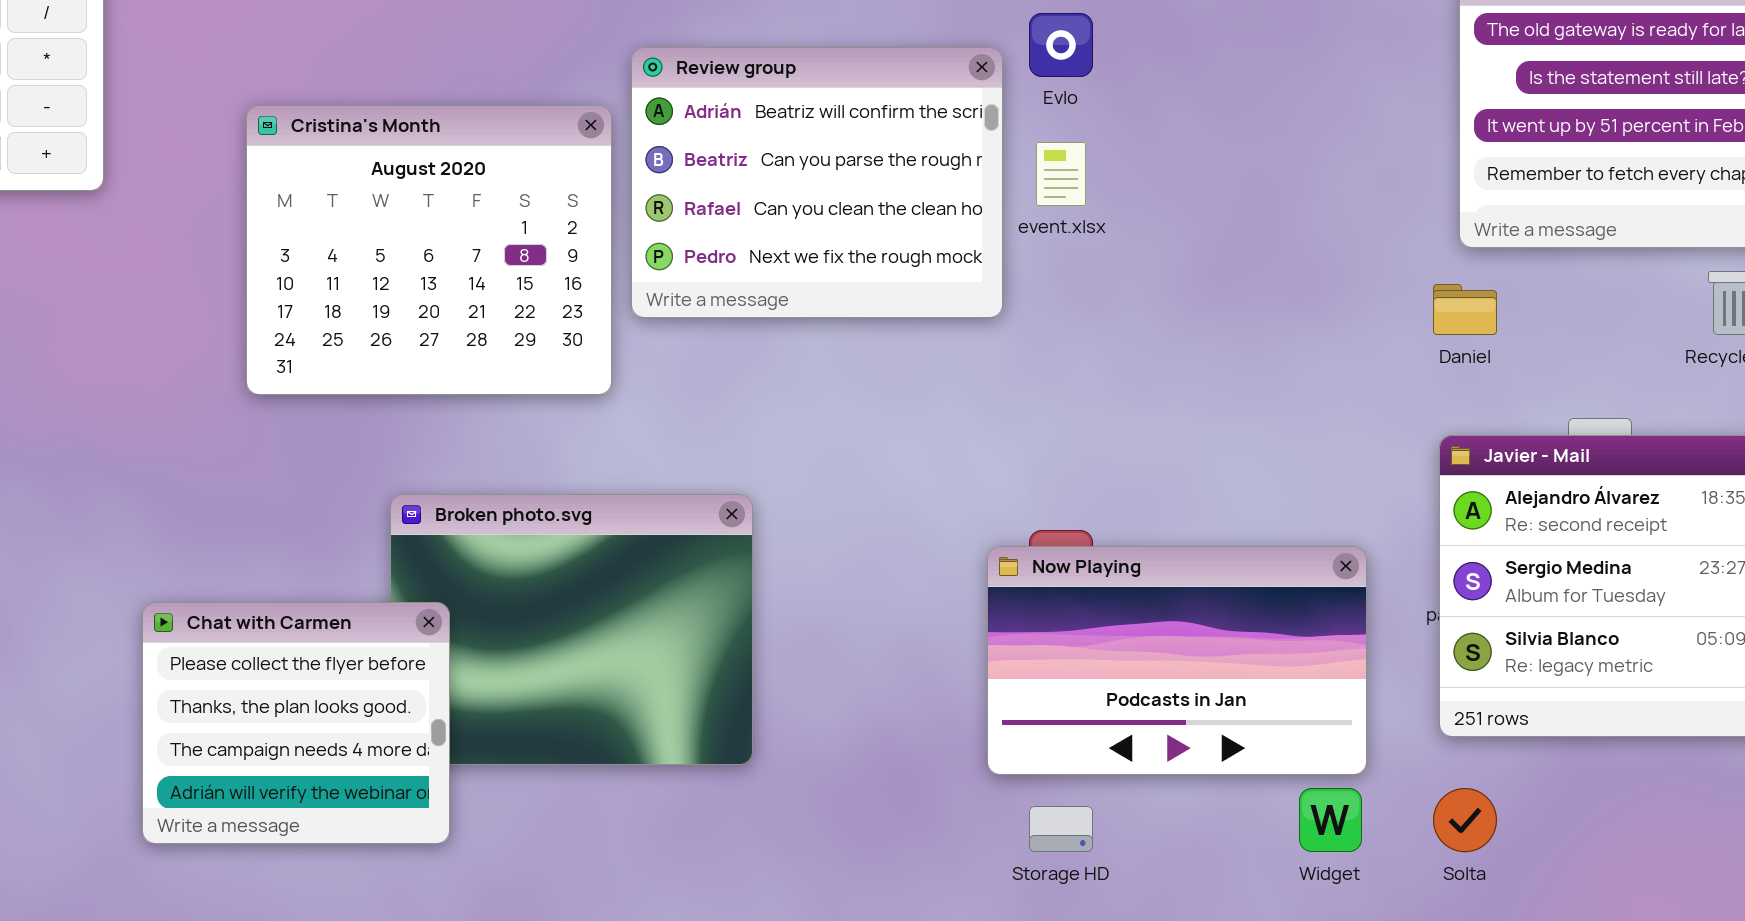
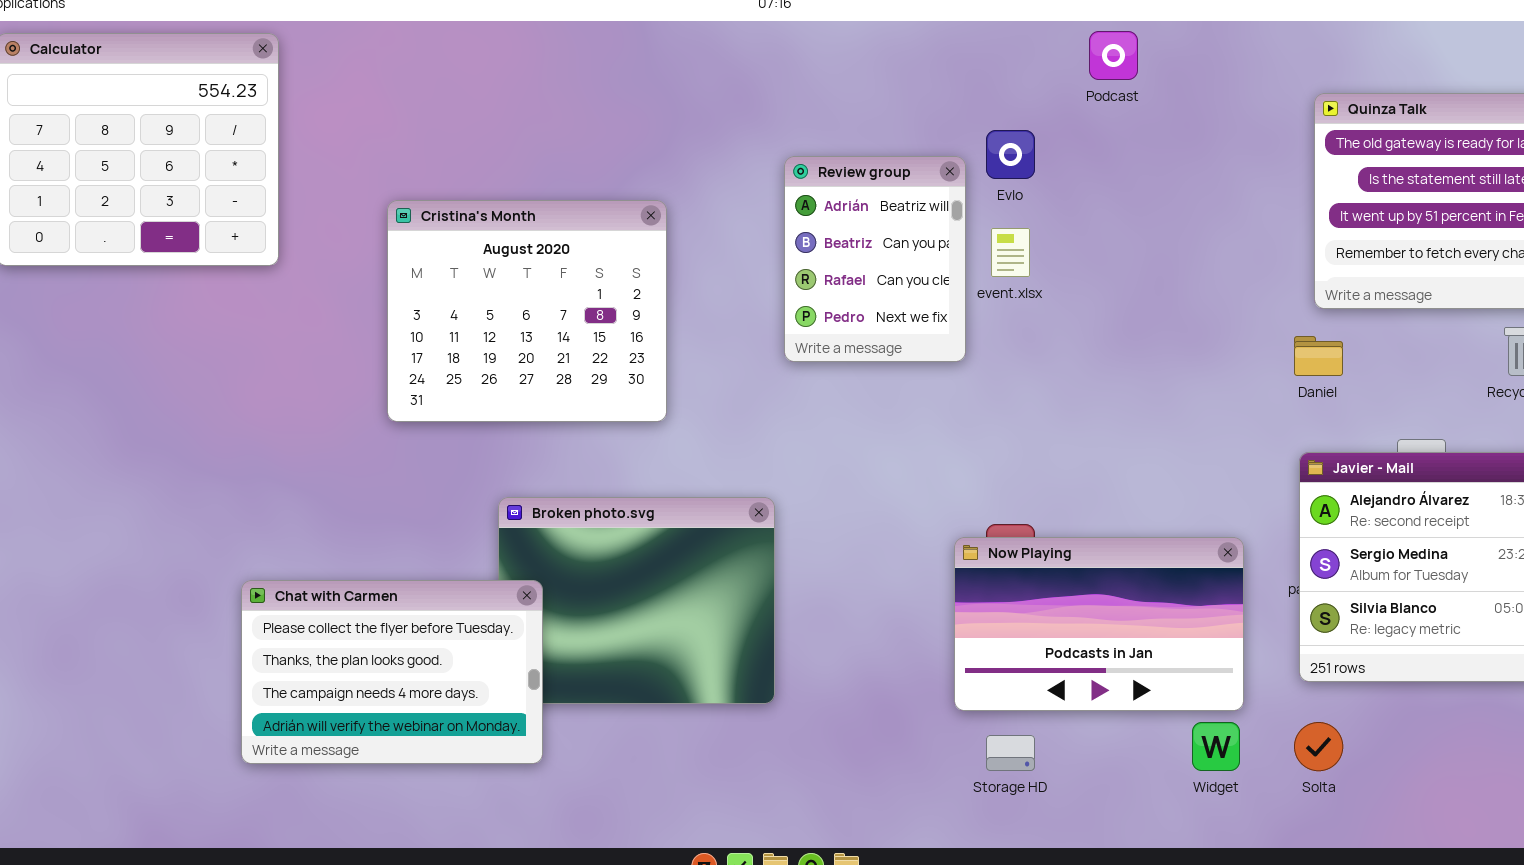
Review group: [631,47,1003,318] -> [784,156,966,362], resized
Chat with Carmen: [142,602,450,844] -> [241,580,543,764], resized

